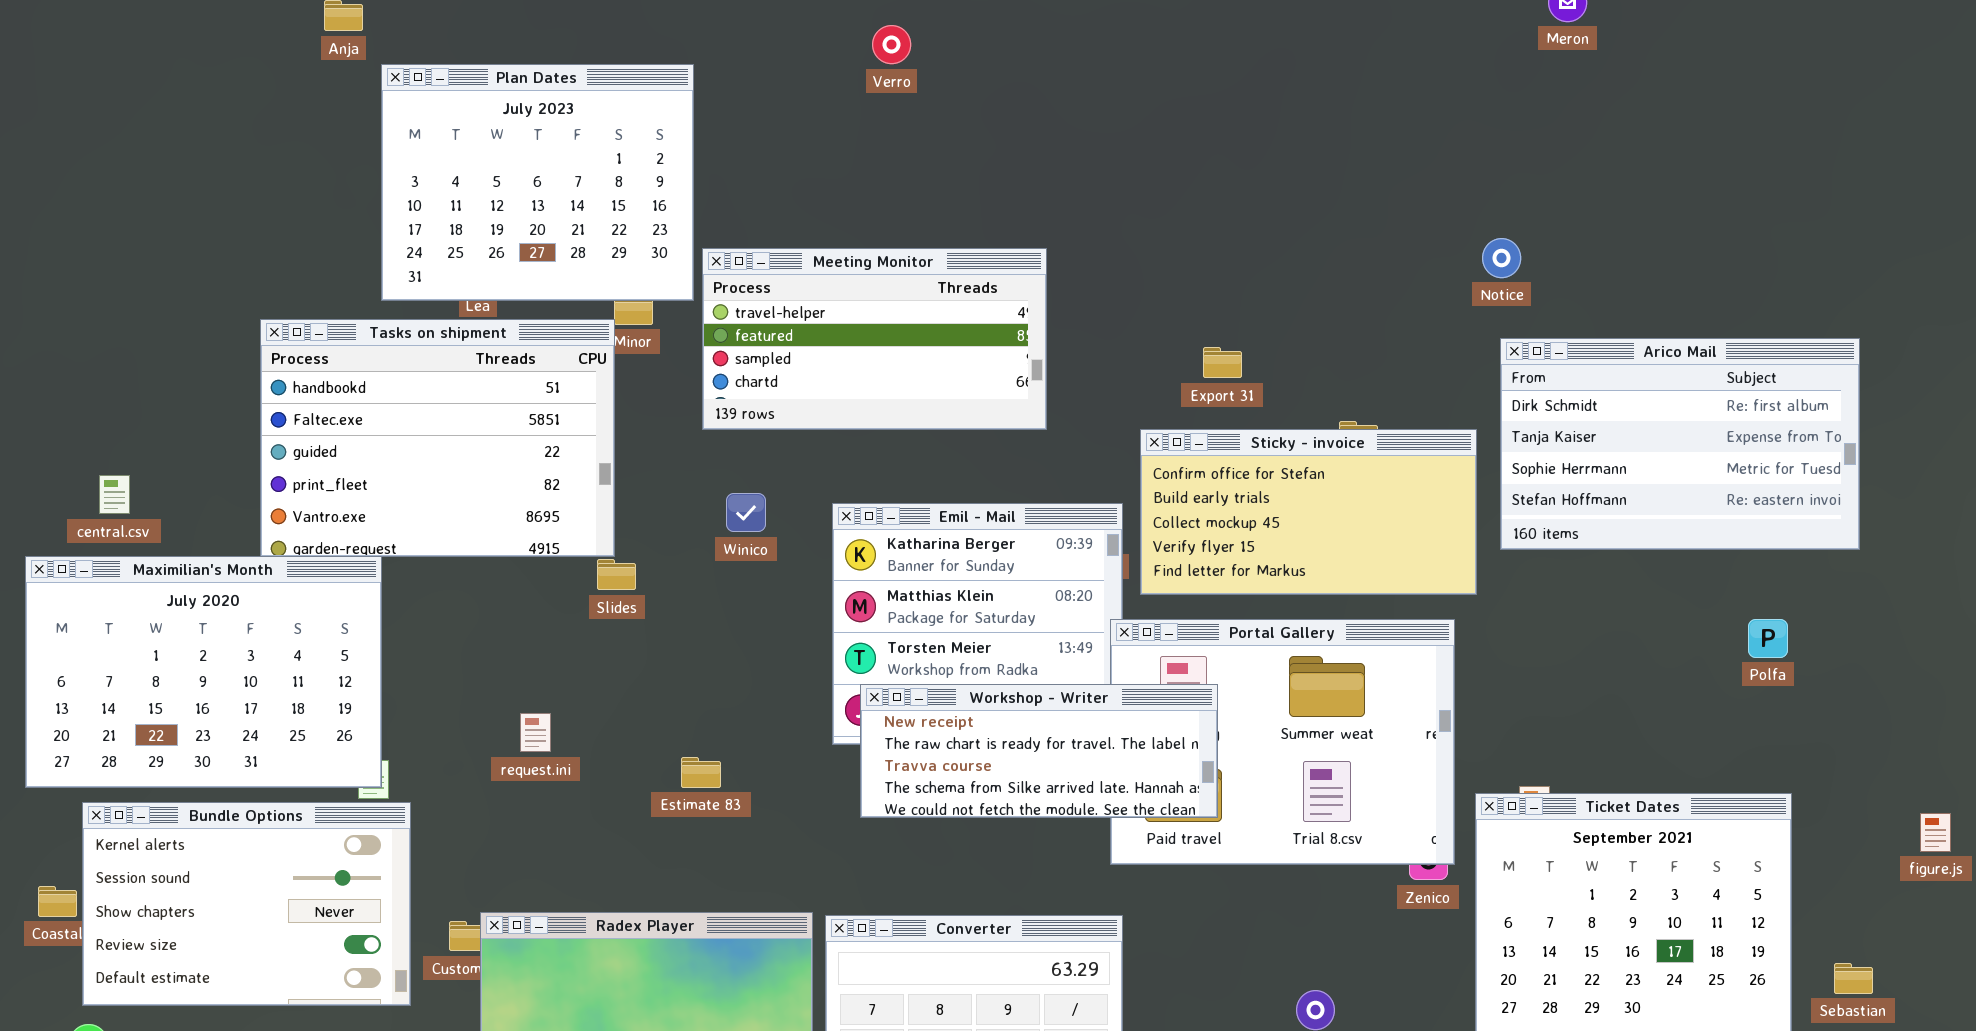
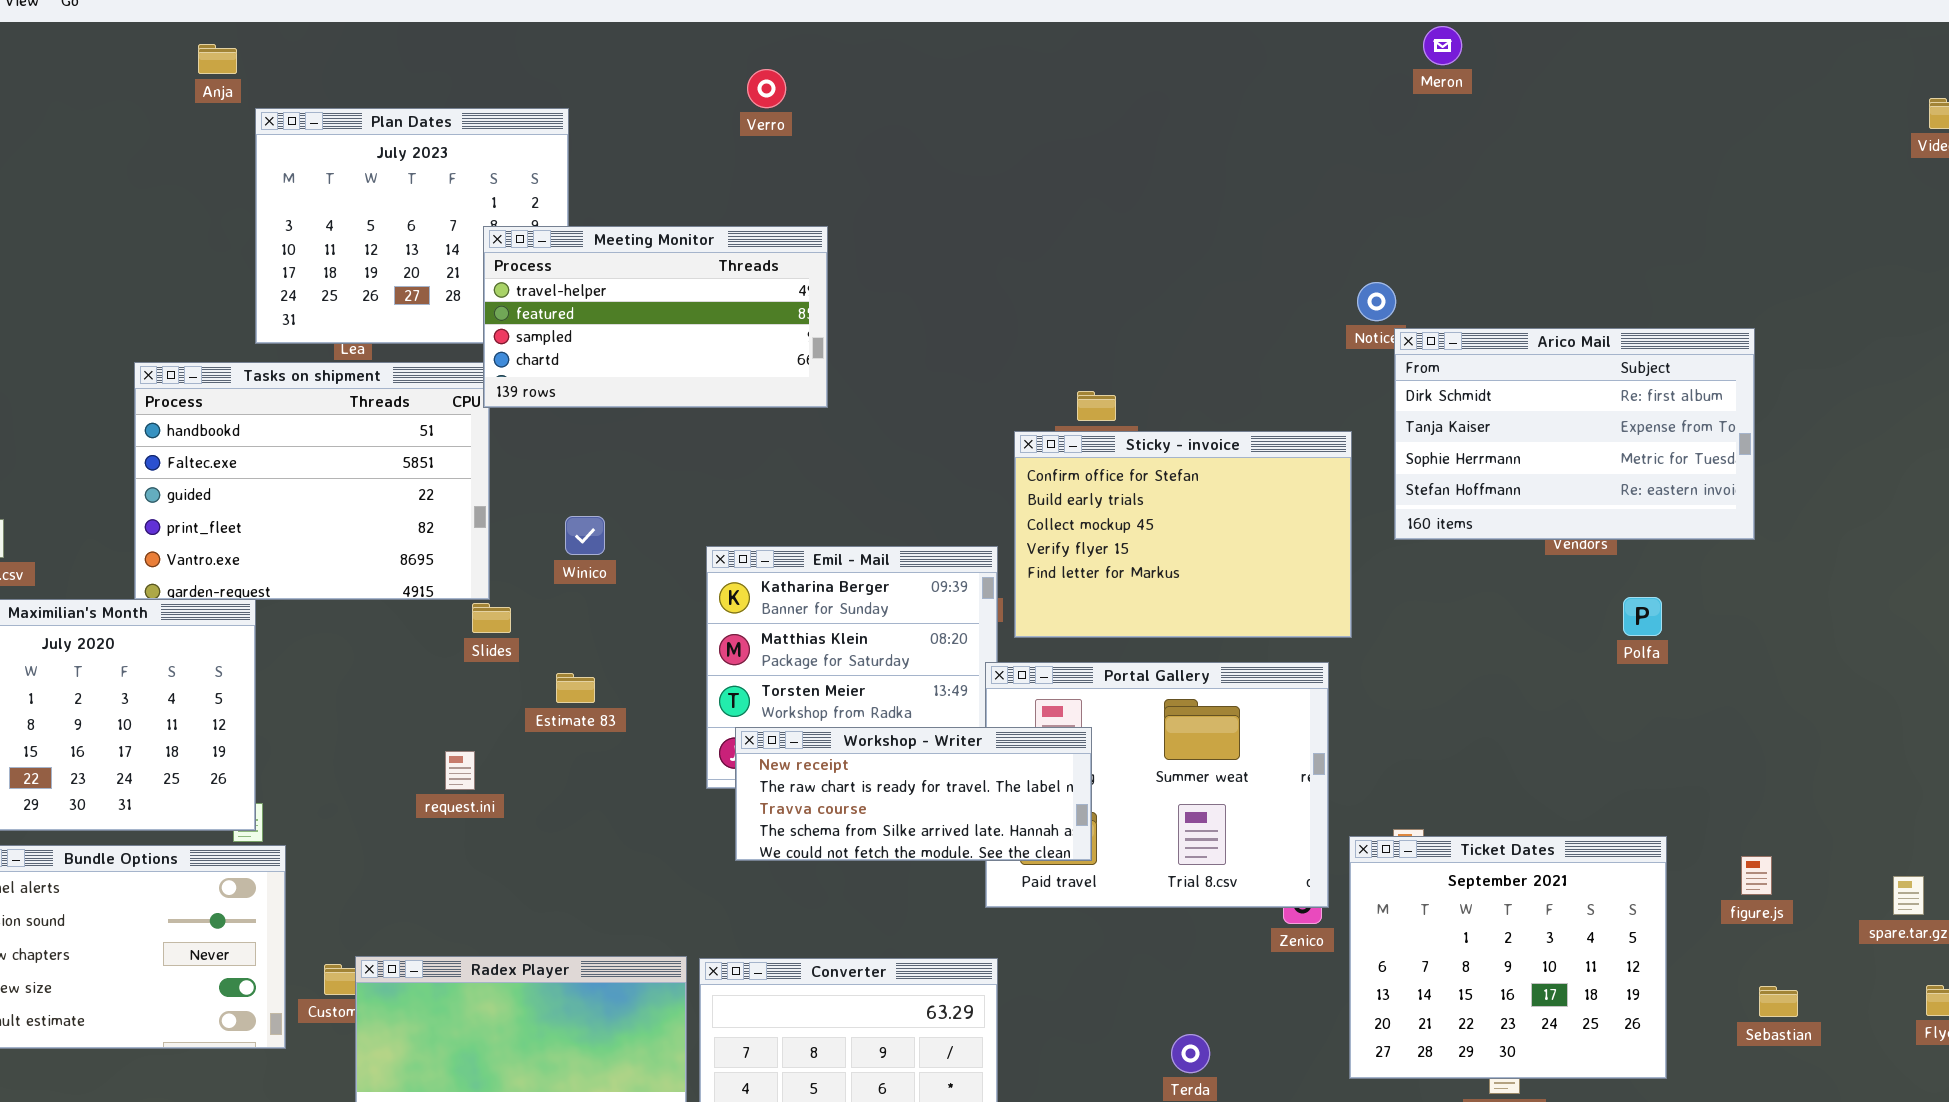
Meeting Monitor: [702,248,1047,430] -> [483,226,828,408], moved
Arico Mail: [1500,338,1860,550] -> [1394,328,1755,540], moved
Sticky - invoice: [1140,429,1477,595] -> [1014,431,1352,638], resized
Winico: [726,493,766,532] -> [565,516,605,555], moved
Polfa: [1748,619,1788,658] -> [1623,597,1662,636], moved
request.ini: [520,713,551,752] -> [445,751,475,790], moved
Estimate 83: [681,757,721,788] -> [556,673,595,703], moved
figure.js: [1920,813,1951,852] -> [1741,856,1772,895], moved
Sebastian: [1834,963,1873,994] -> [1759,986,1798,1017], moved

